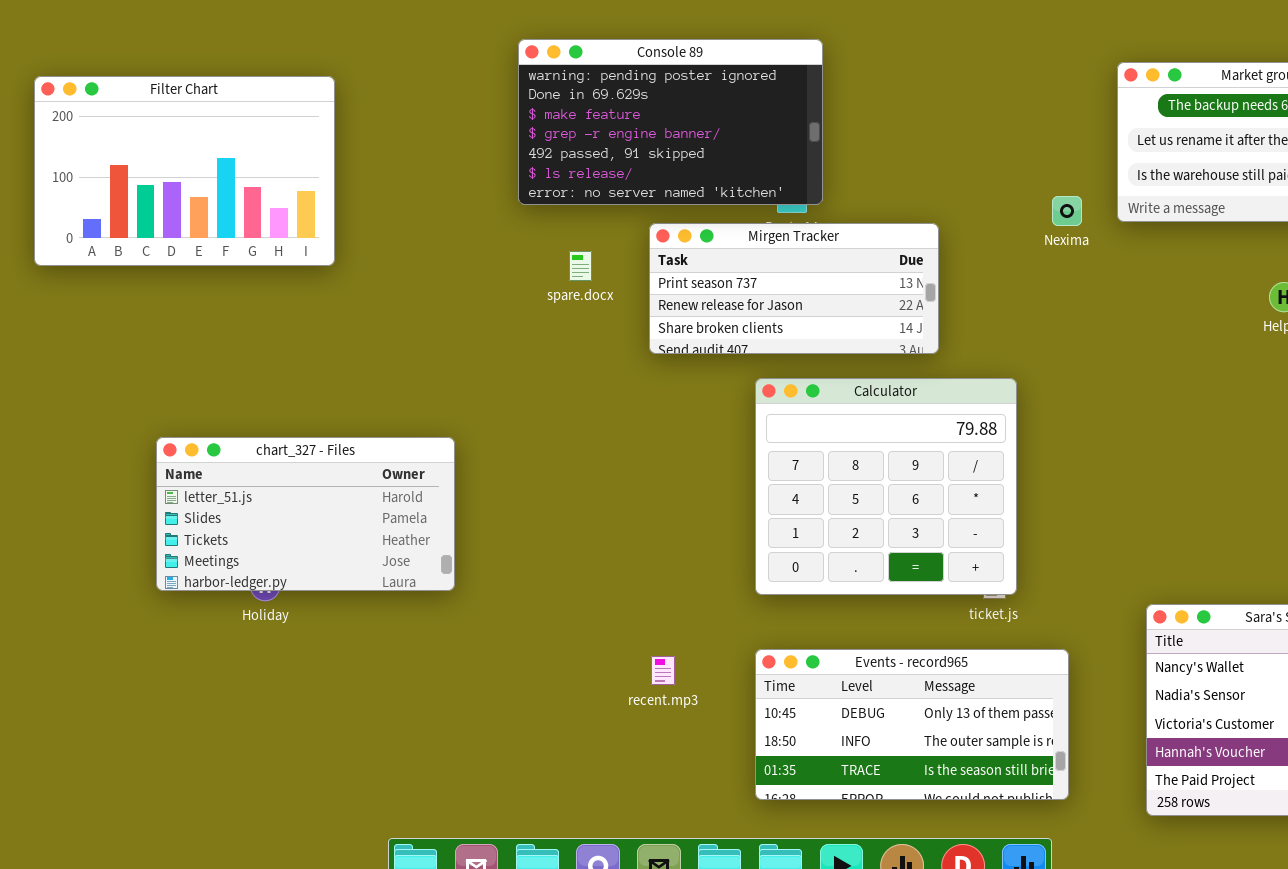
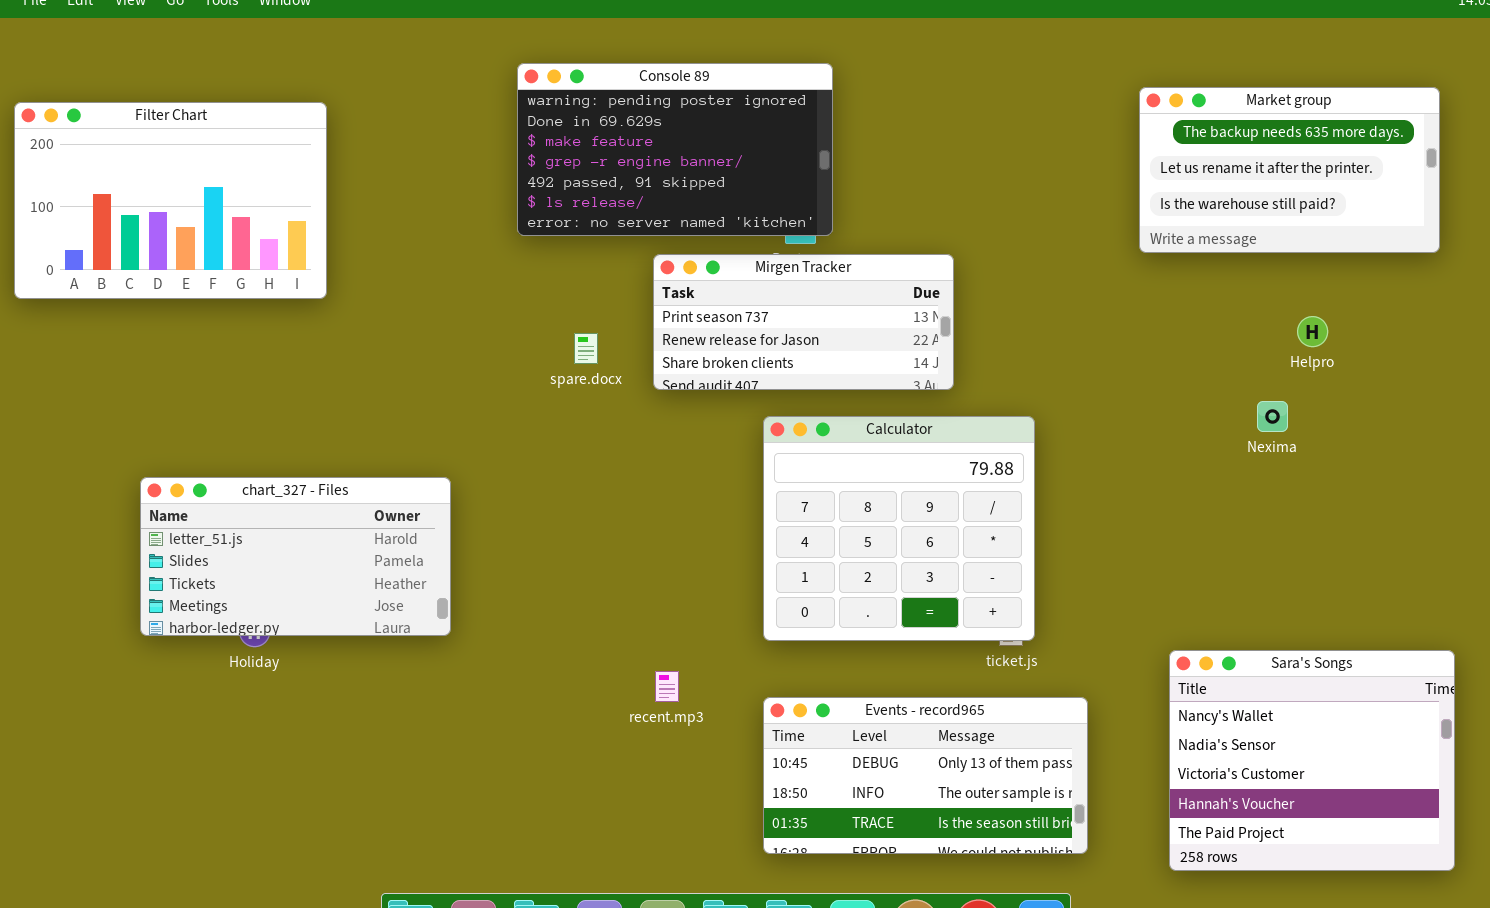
Nexima: [1052,196,1082,226] -> [1257,401,1288,432], moved
spare.docx: [569,251,592,281] -> [574,333,598,364], moved
recent.mp3: [651,656,675,685] -> [655,671,679,702], moved

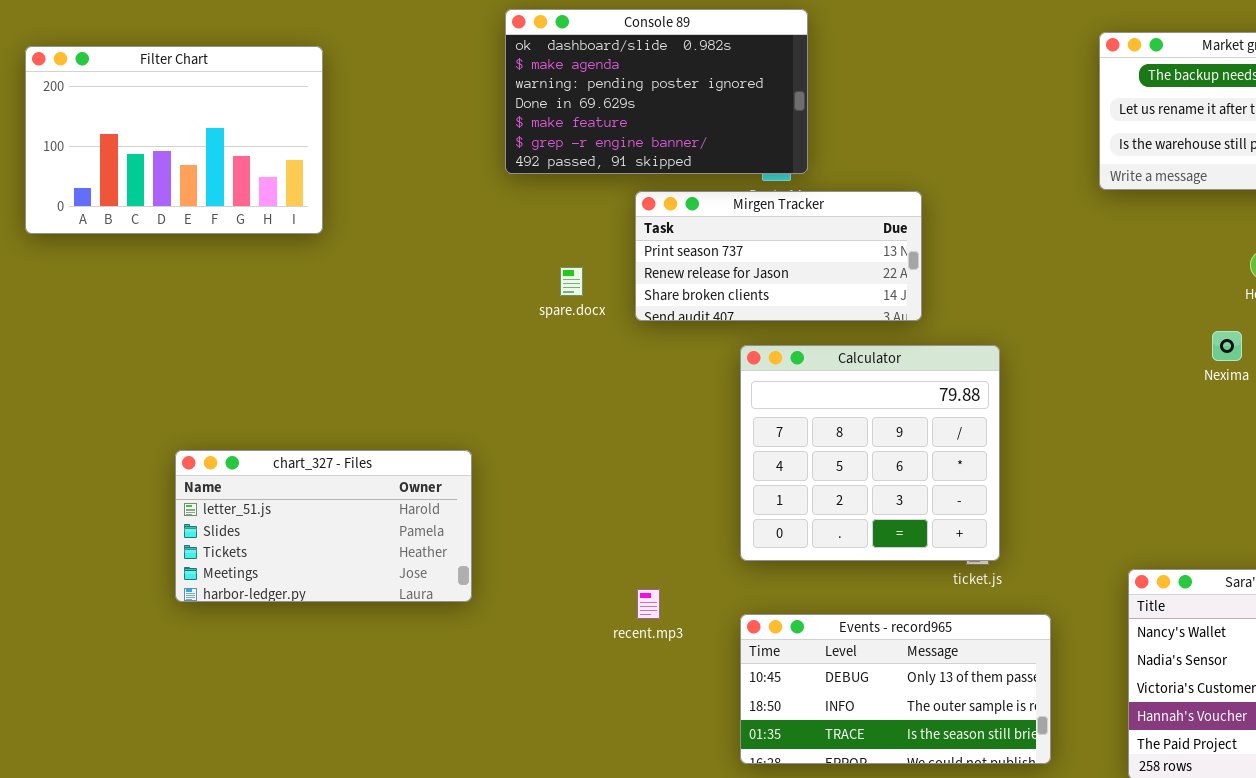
Console 89: [517,63,833,236] -> [505,9,808,174], scrolled up 2 rows
chart_327 - Files: [140,477,451,636] -> [175,450,472,602], moved

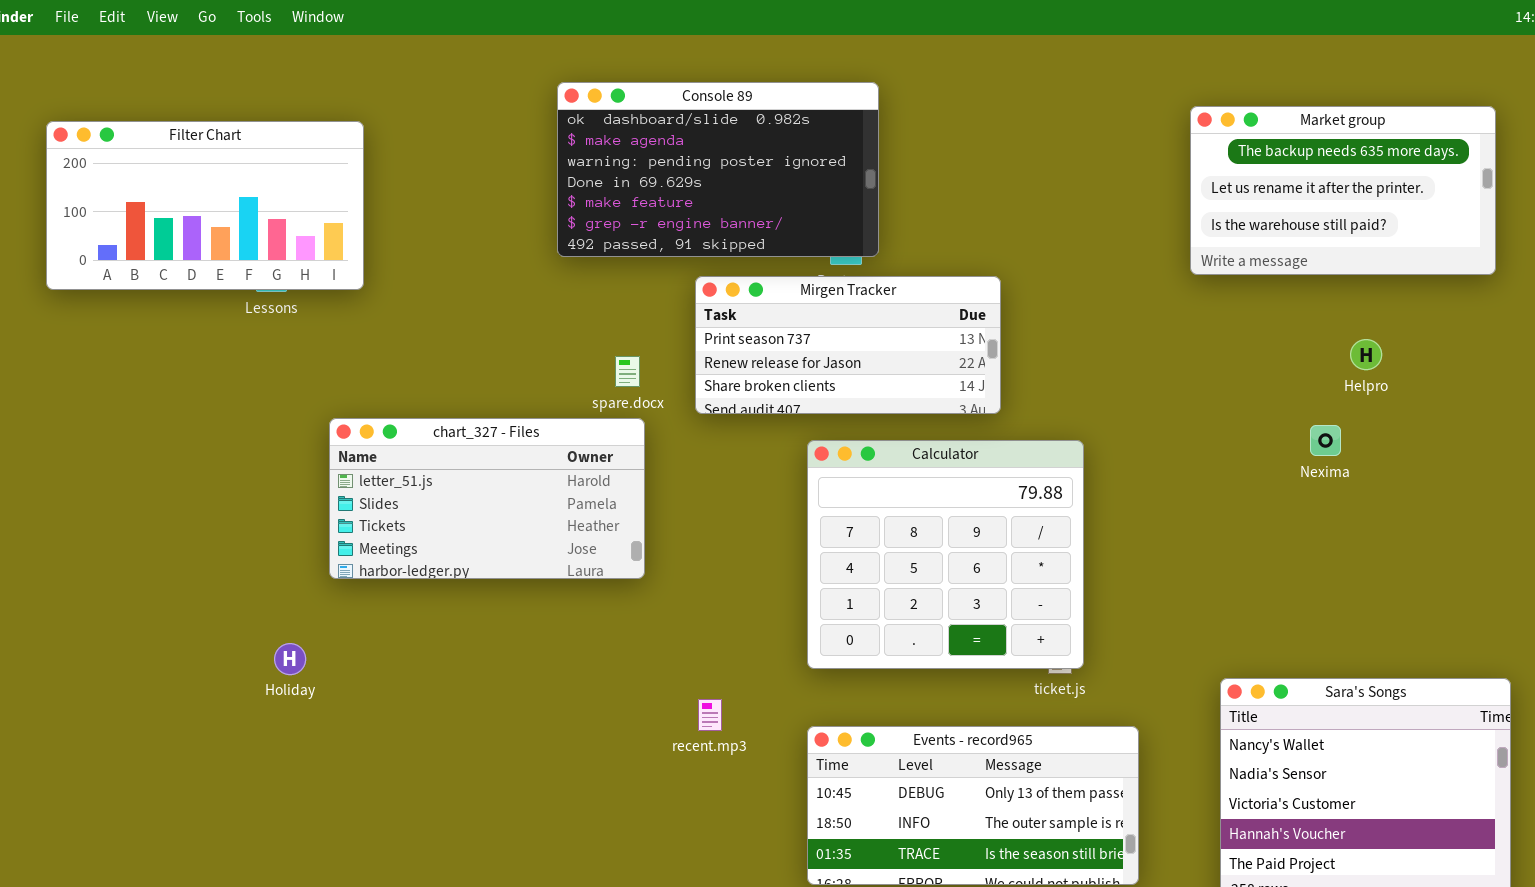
Filter Chart: [25,46,323,234] -> [46,121,364,290], resized
chart_327 - Files: [175,450,472,602] -> [329,418,645,579], moved

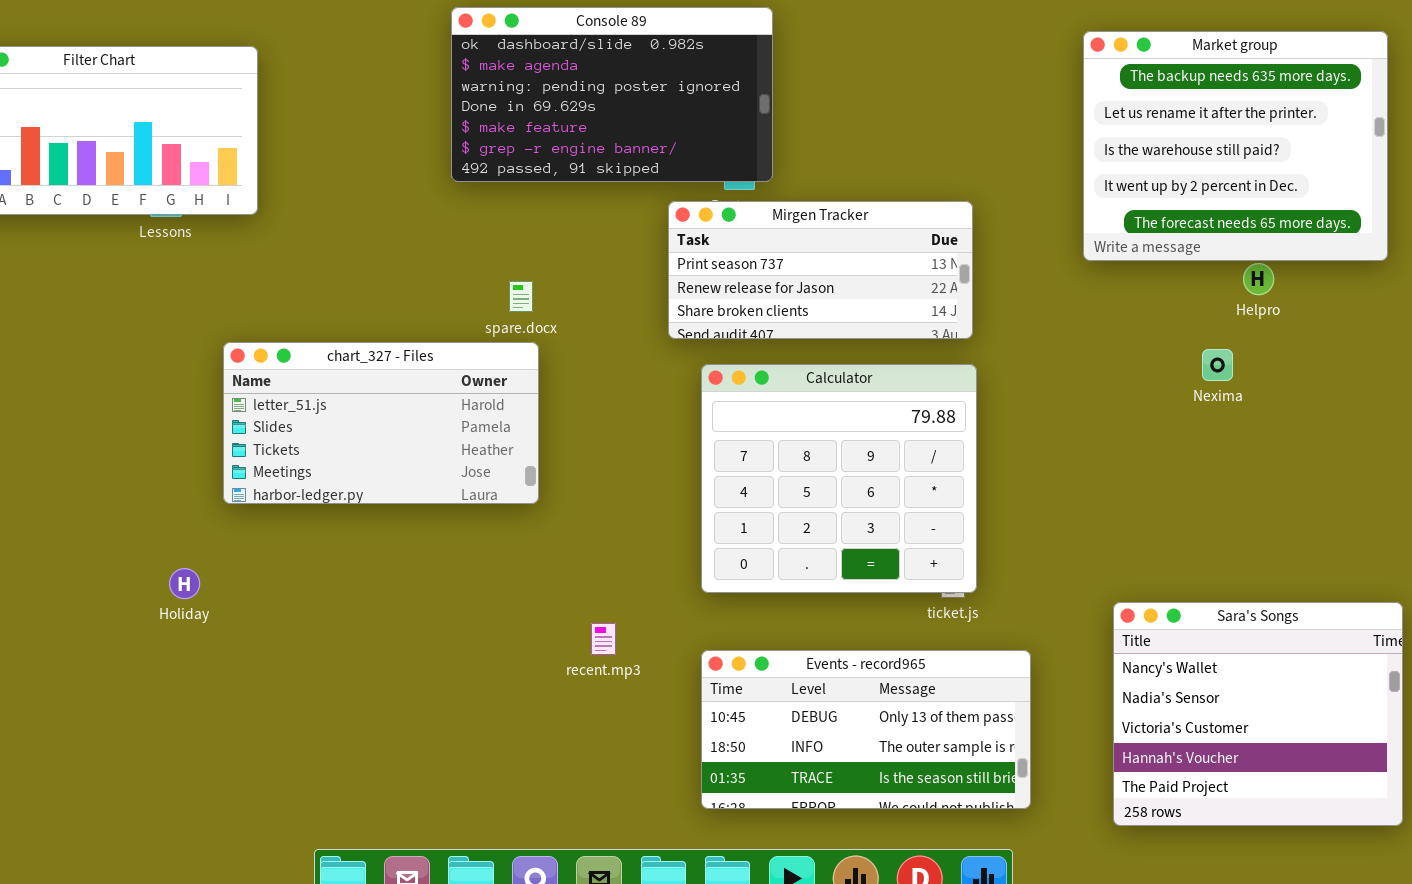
Market group: [1190,106,1496,275] -> [1083,31,1388,261], resized
Mirgen Tracker: [695,276,1001,414] -> [668,201,973,339], moved

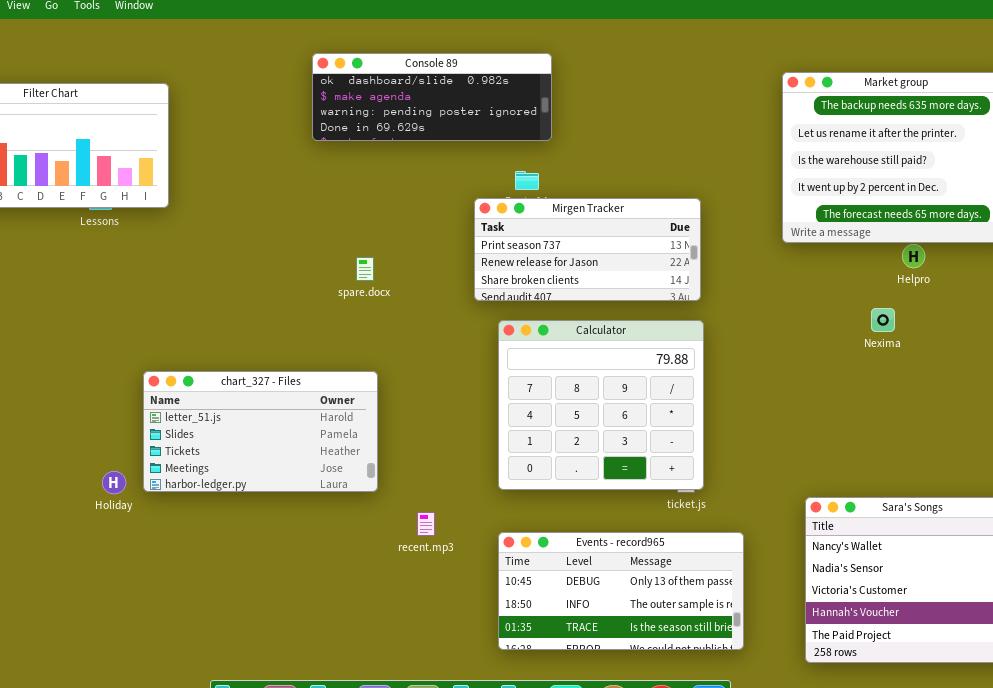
Console 89: [451,7,773,182] -> [312,53,552,141], resized
chart_327 - Files: [223,342,539,504] -> [143,371,378,492], moved

